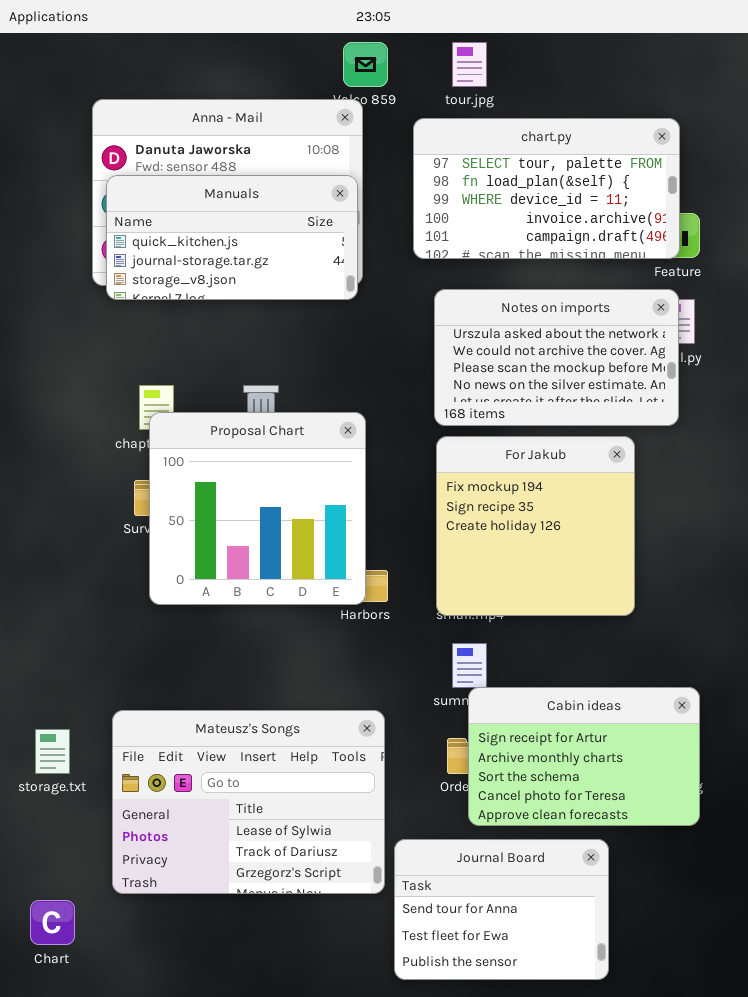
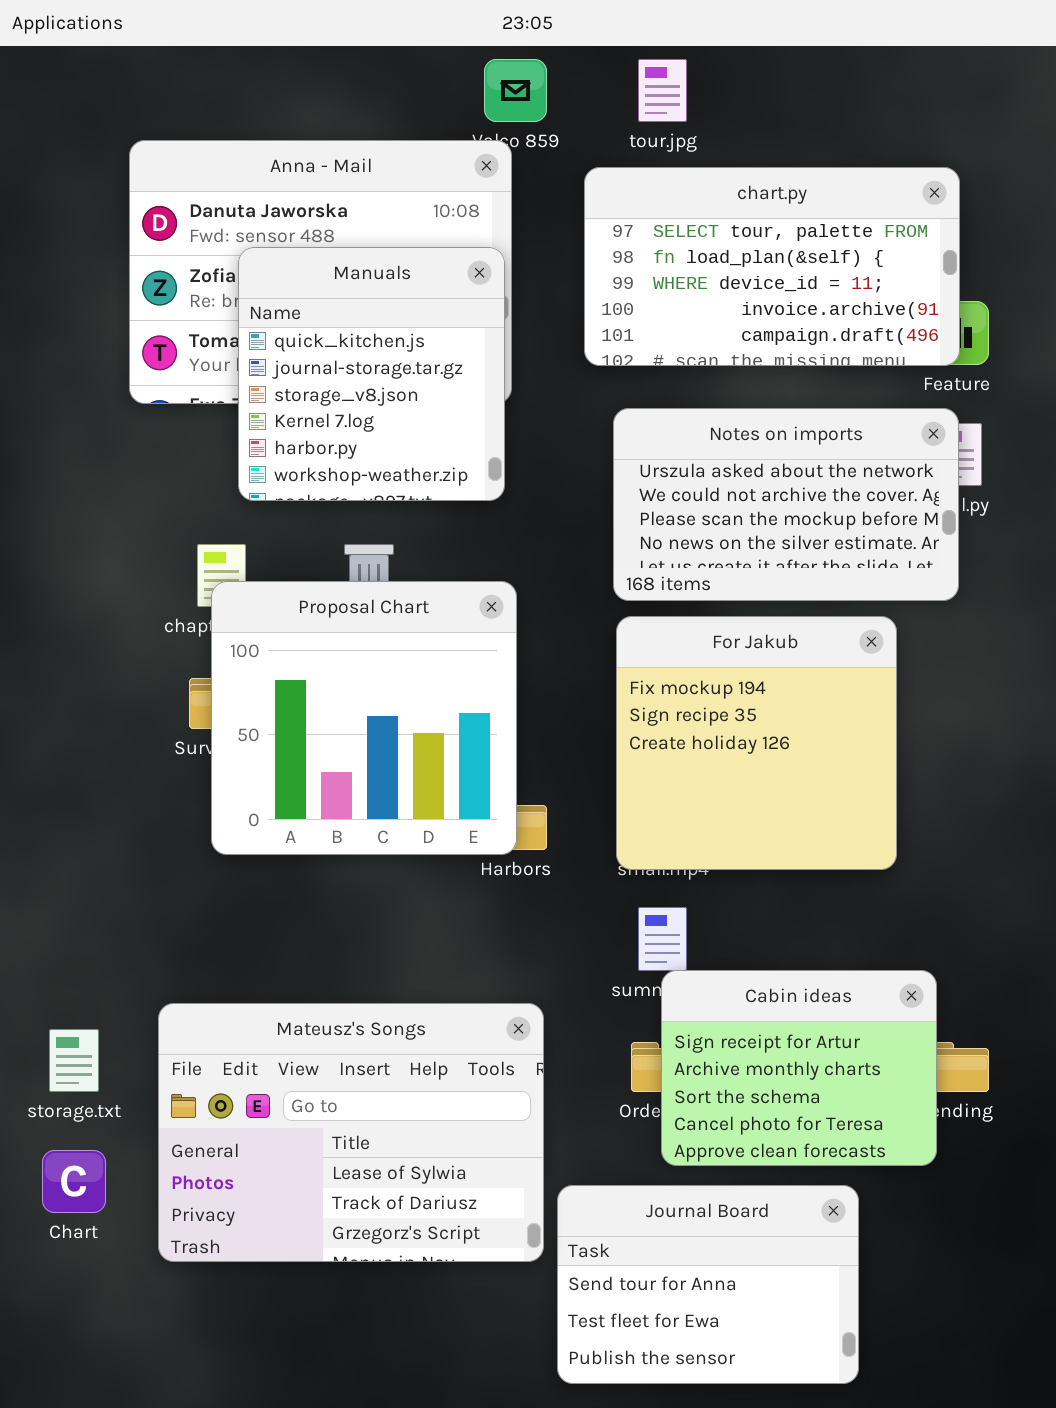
Manuals: [106,175,358,300] -> [238,247,505,501], resized
Cabin ideas: [468,687,700,826] -> [661,970,937,1166], resized
Chart: [30,900,75,945] -> [42,1150,106,1213], moved

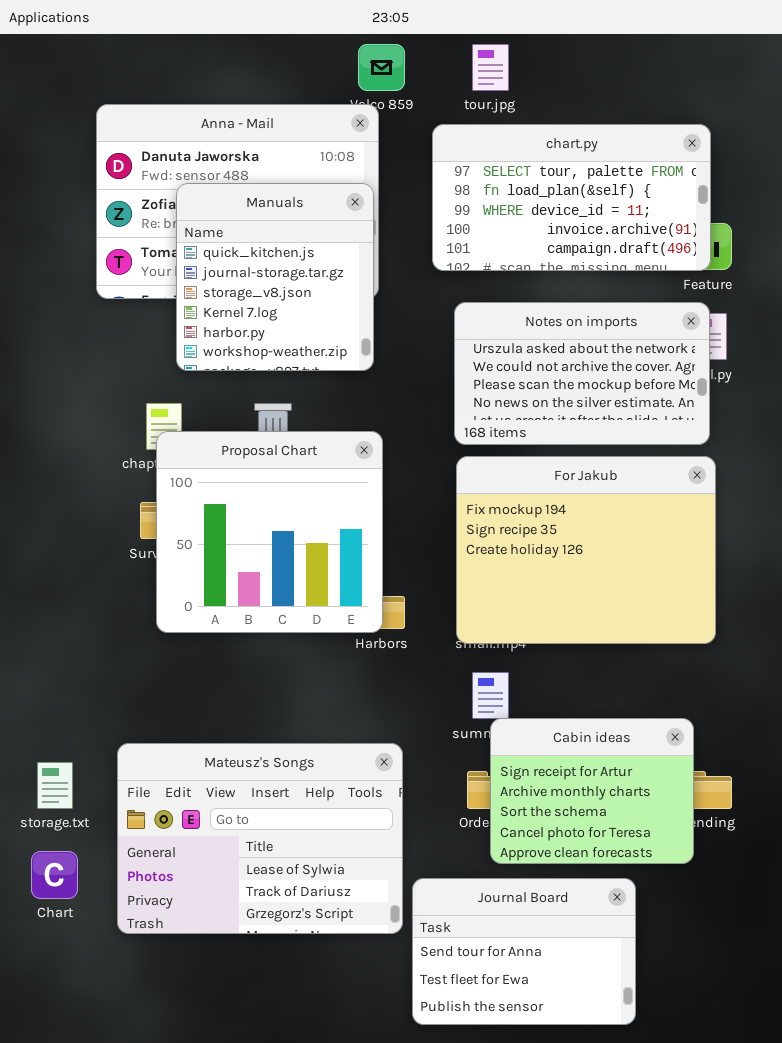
For Jakub: [616,616,897,870] -> [456,456,716,644], resized

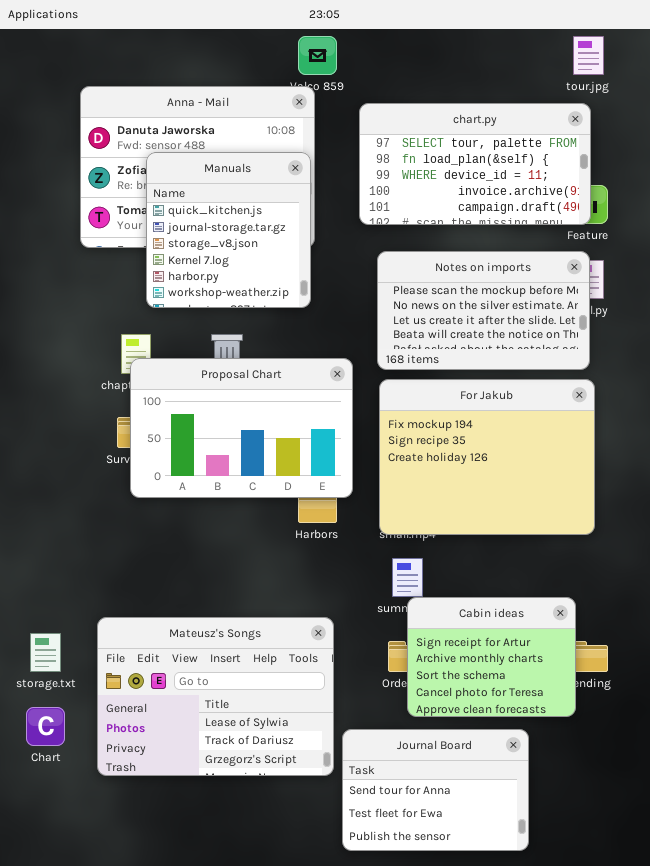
tour.jpg: [472,44,509,91] -> [573,36,604,75], moved
Notes on imports: [454,302,710,445] -> [377,251,590,370], scrolled down 2 rows
Proposal Chart: [156,431,383,633] -> [130,358,353,498], resized

